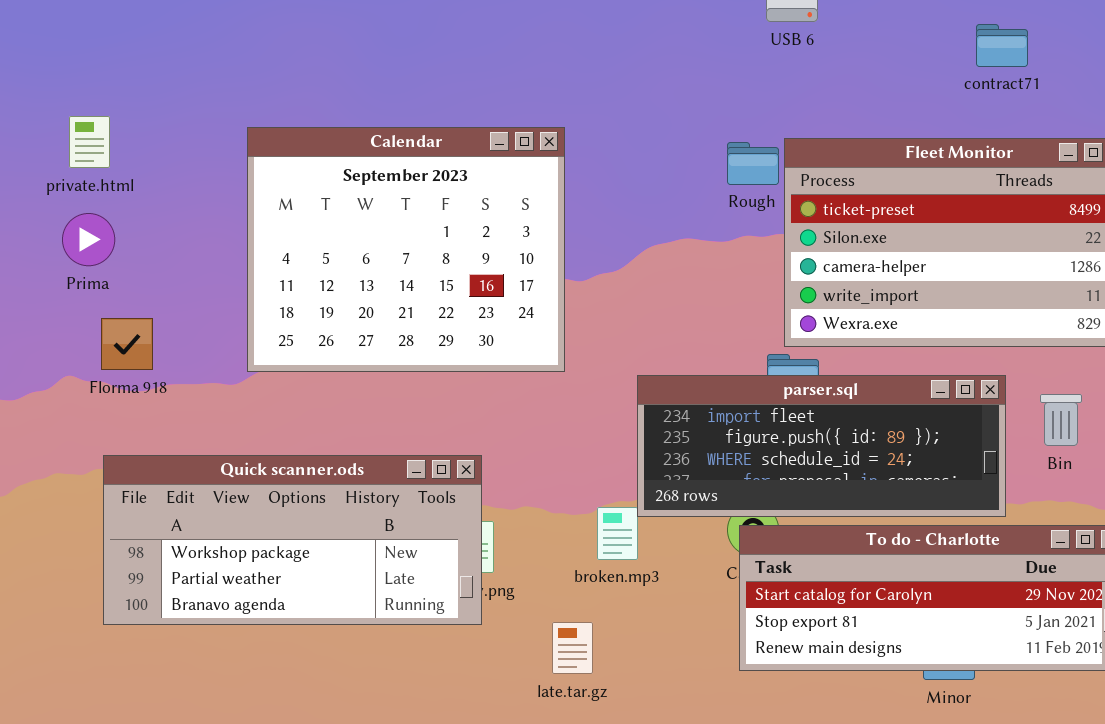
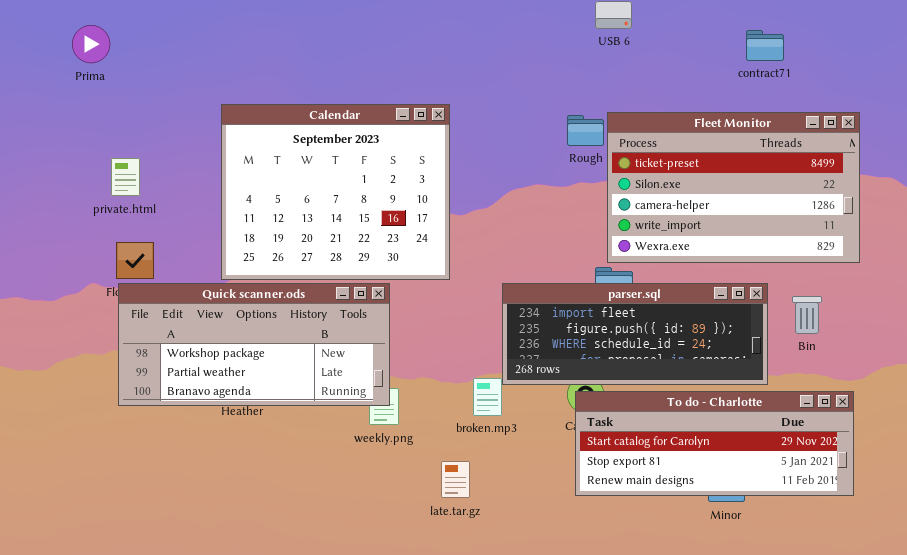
private.html: [69,116,110,168] -> [111,158,140,196], moved
Prima: [62,213,115,266] -> [72,25,110,63], moved
Quick scanner.ods: [103,455,482,625] -> [118,283,390,406], moved

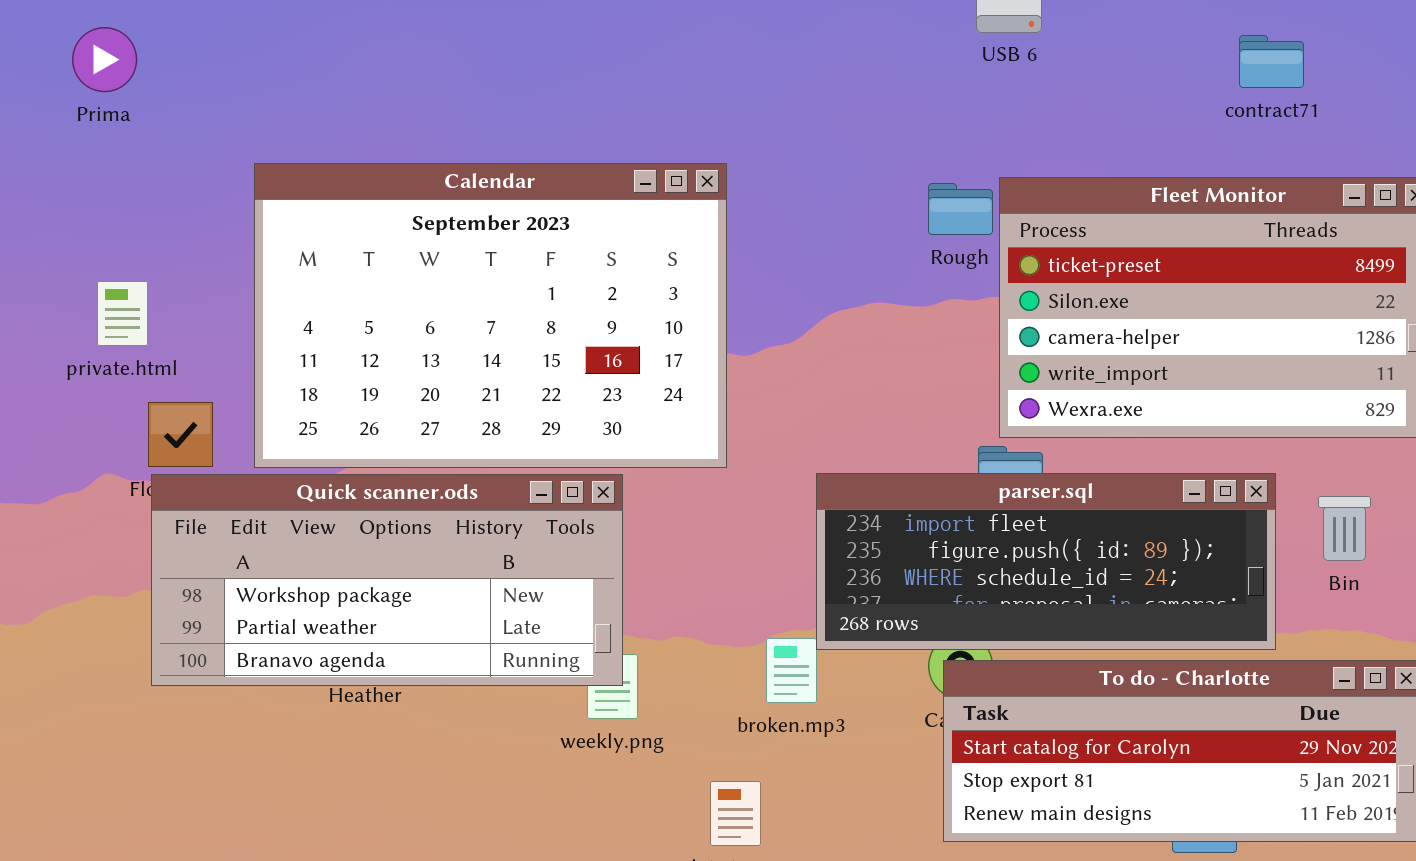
Calendar: [221,104,450,280] -> [254,163,727,468], resized
private.html: [111,158,140,196] -> [97,281,148,346], moved

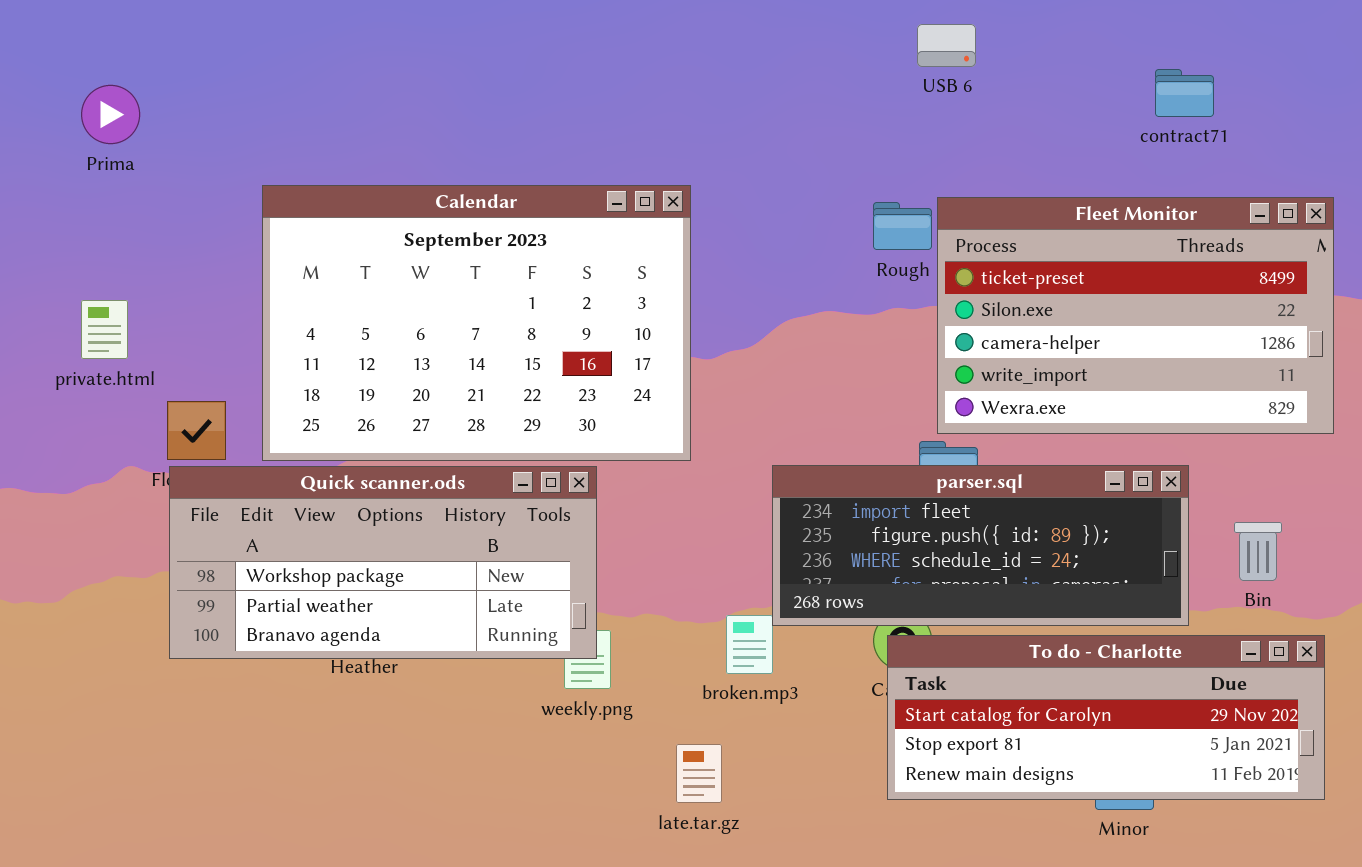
Prima: [72,27,137,92] -> [81,85,140,144], moved
private.html: [97,281,148,346] -> [81,300,128,359], moved
Bin: [1318,496,1371,561] -> [1234,522,1282,581], moved

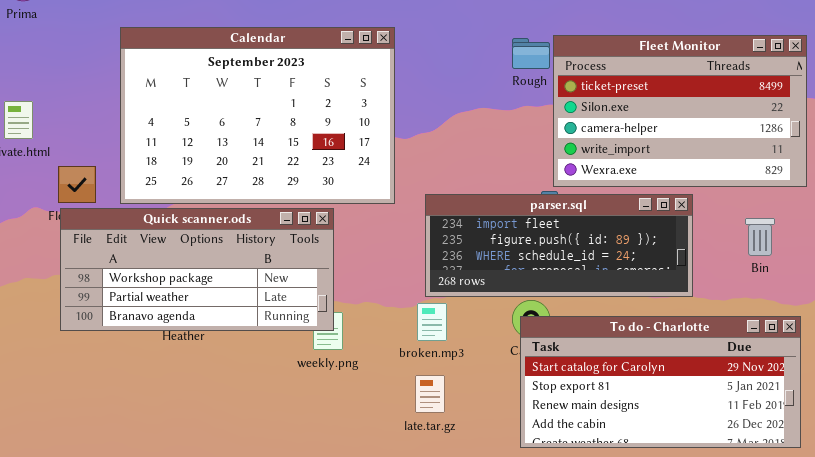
parser.sql: [772,465,1189,626] -> [425,194,693,297], moved
Bin: [1234,522,1282,581] -> [745,218,775,256], moved
To do - Charlotte: [887,635,1325,800] -> [520,316,801,448], resized
late.tar.gz: [676,744,722,803] -> [415,375,445,413], moved

